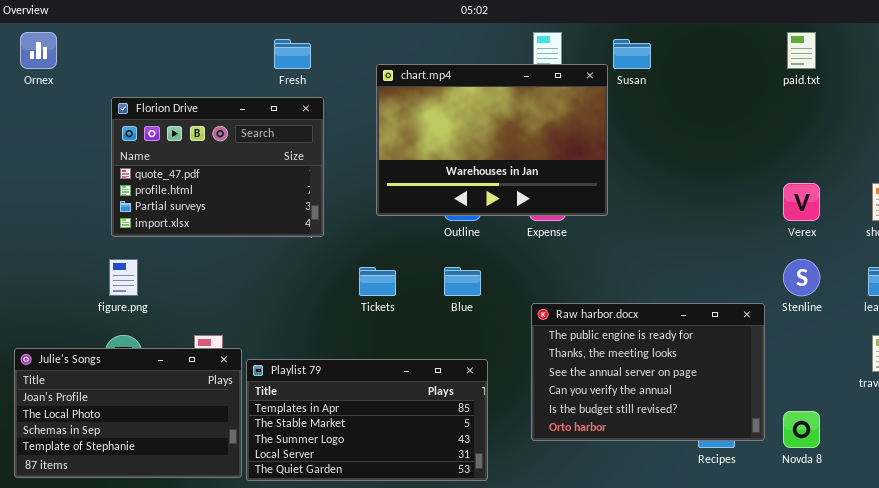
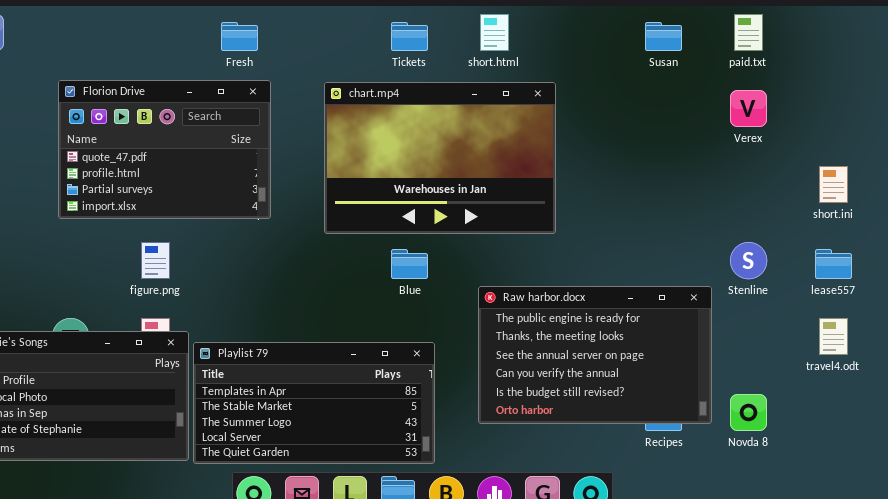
Susan: [613,39,651,69] -> [645,22,682,51], moved
chart.mp4: [376,64,608,216] -> [324,82,556,234], moved
Verex: [783,183,820,221] -> [730,90,767,127], moved
figure.png: [109,259,138,296] -> [141,242,170,279], moved
Tickets: [359,267,396,296] -> [391,22,428,51], moved

